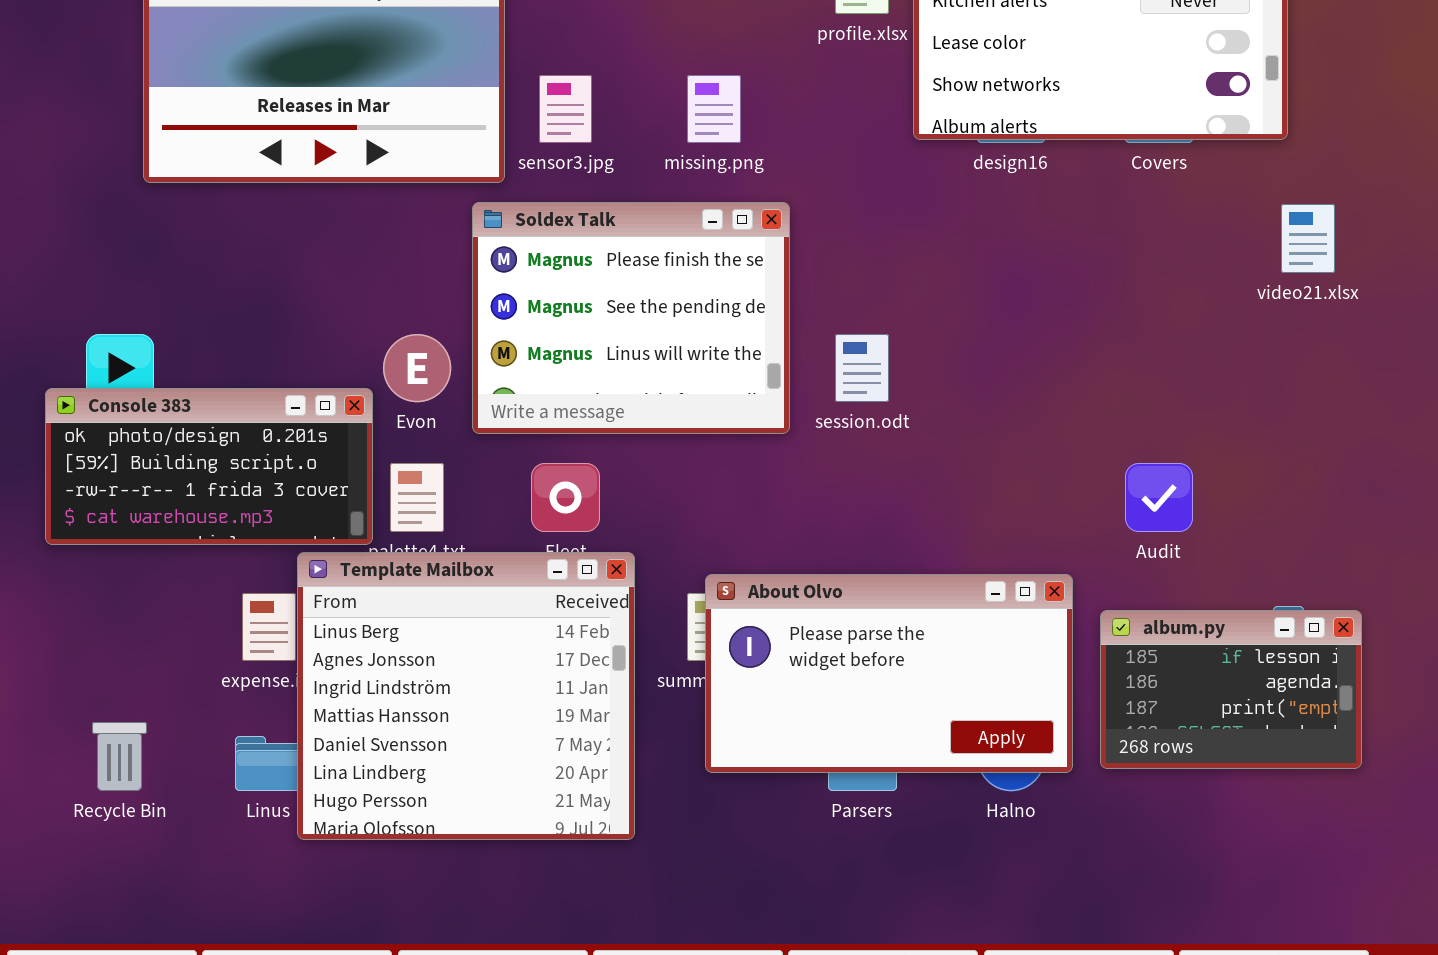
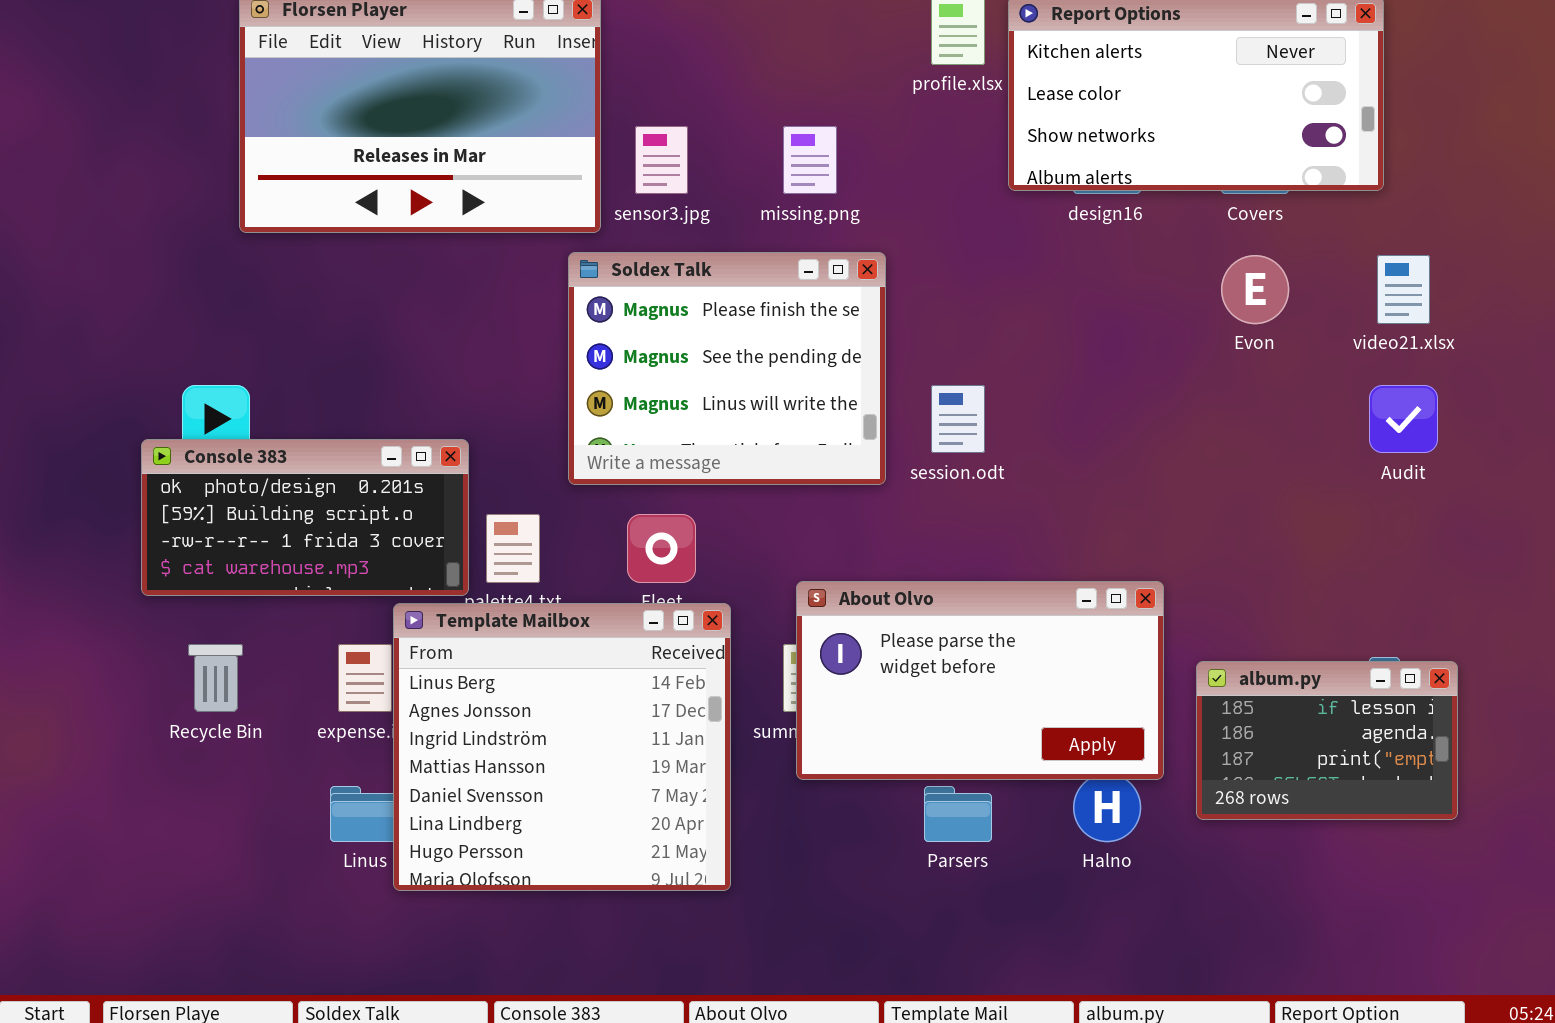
Evon: [383,334,451,402] -> [1221,255,1289,324], moved
Audit: [1125,463,1193,532] -> [1369,385,1438,453], moved
About Olvo: [705,574,1073,773] -> [796,581,1164,780], moved
Recycle Bin: [92,722,147,791] -> [188,644,243,712], moved

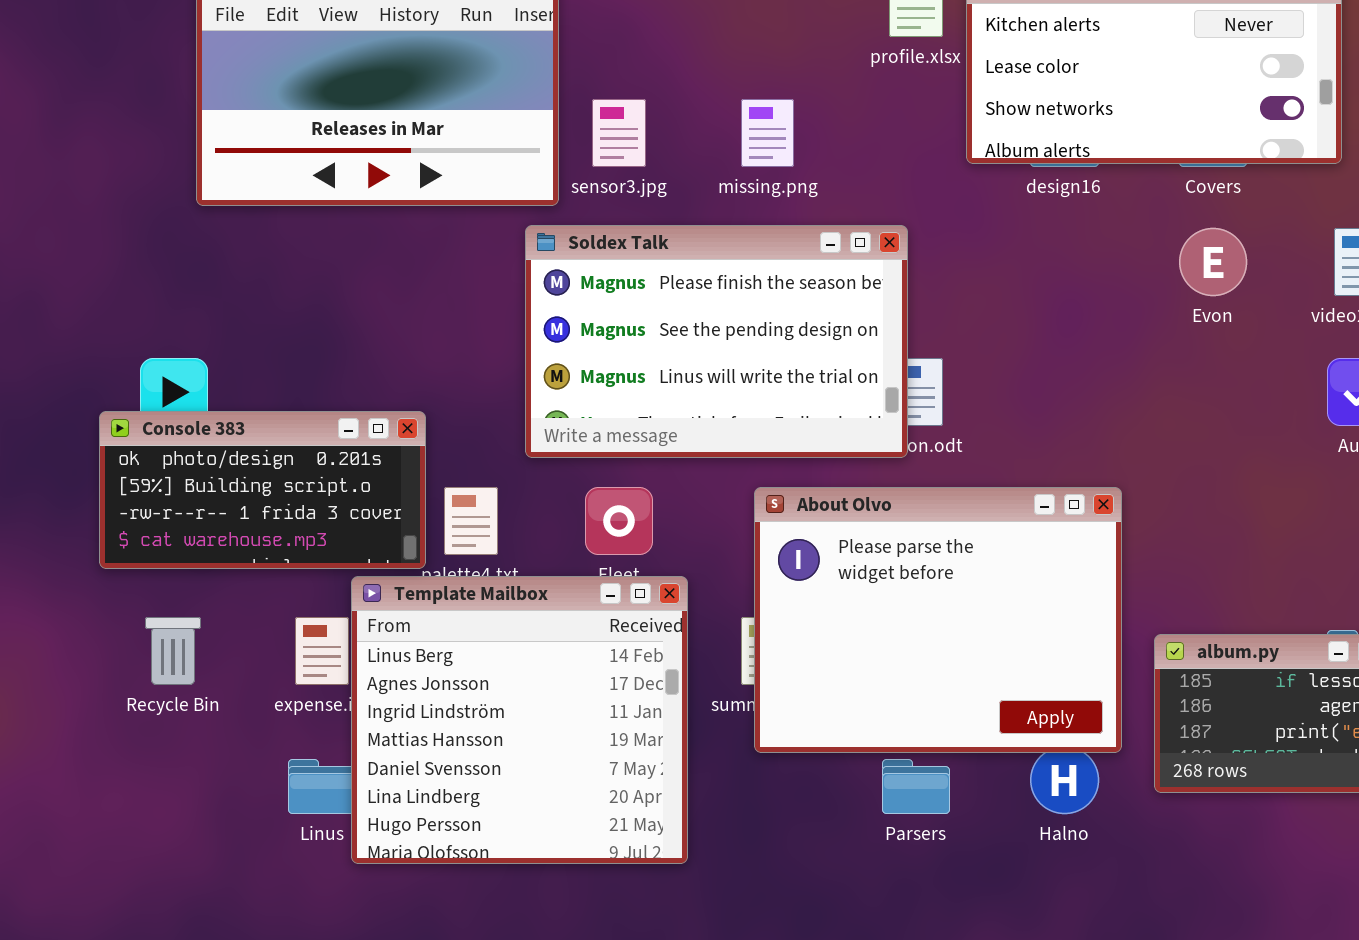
Soldex Talk: [568,252,886,485] -> [525,225,908,458], resized
About Olvo: [796,581,1164,780] -> [754,487,1122,753], resized

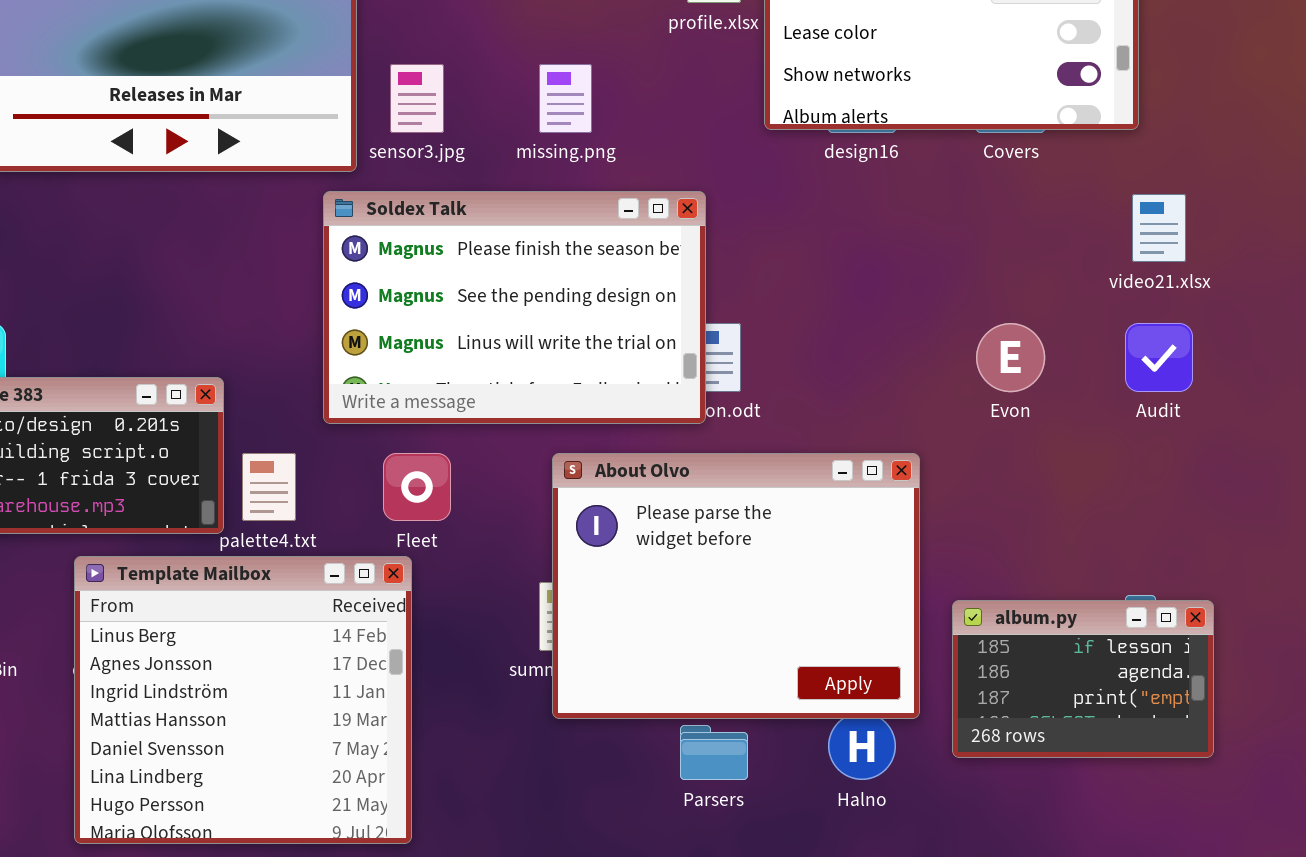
Evon: [1179,228,1247,296] -> [976,323,1045,392], moved
Template Mailbox: [351,576,688,864] -> [74,556,412,844], moved

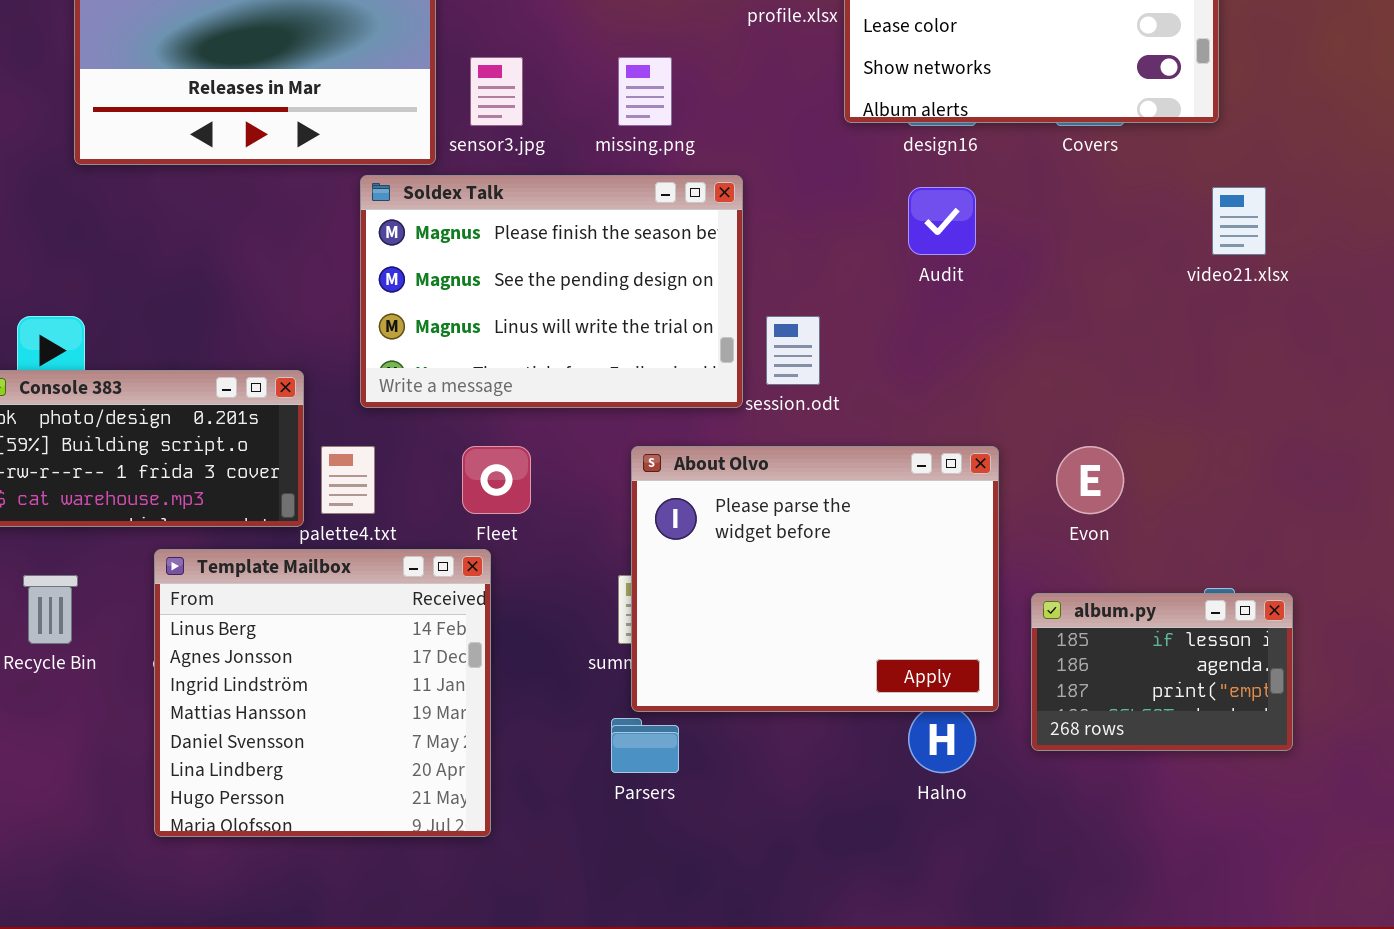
Soldex Talk: [323,191,706,424] -> [360,175,743,408], moved
Evon: [976,323,1045,392] -> [1056,446,1124,514], moved
Audit: [1125,323,1193,392] -> [908,187,976,255], moved
Parsers: [680,725,748,780] -> [611,718,679,773], moved

